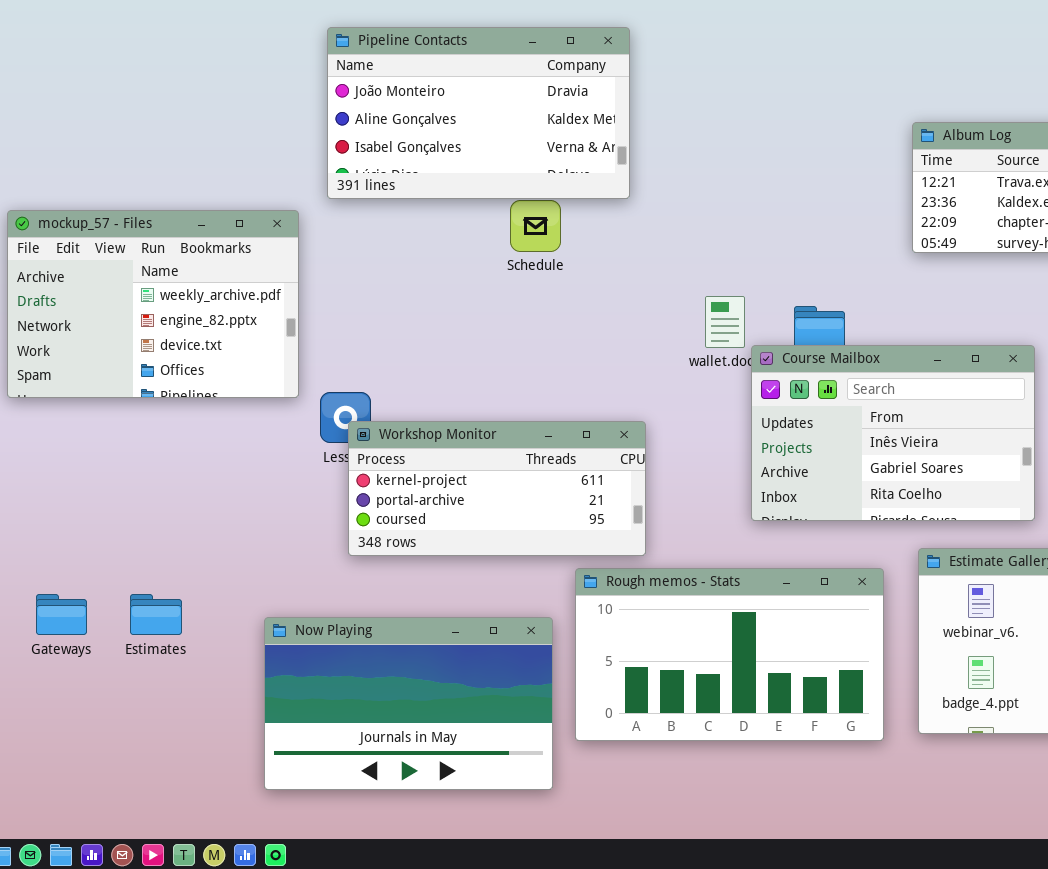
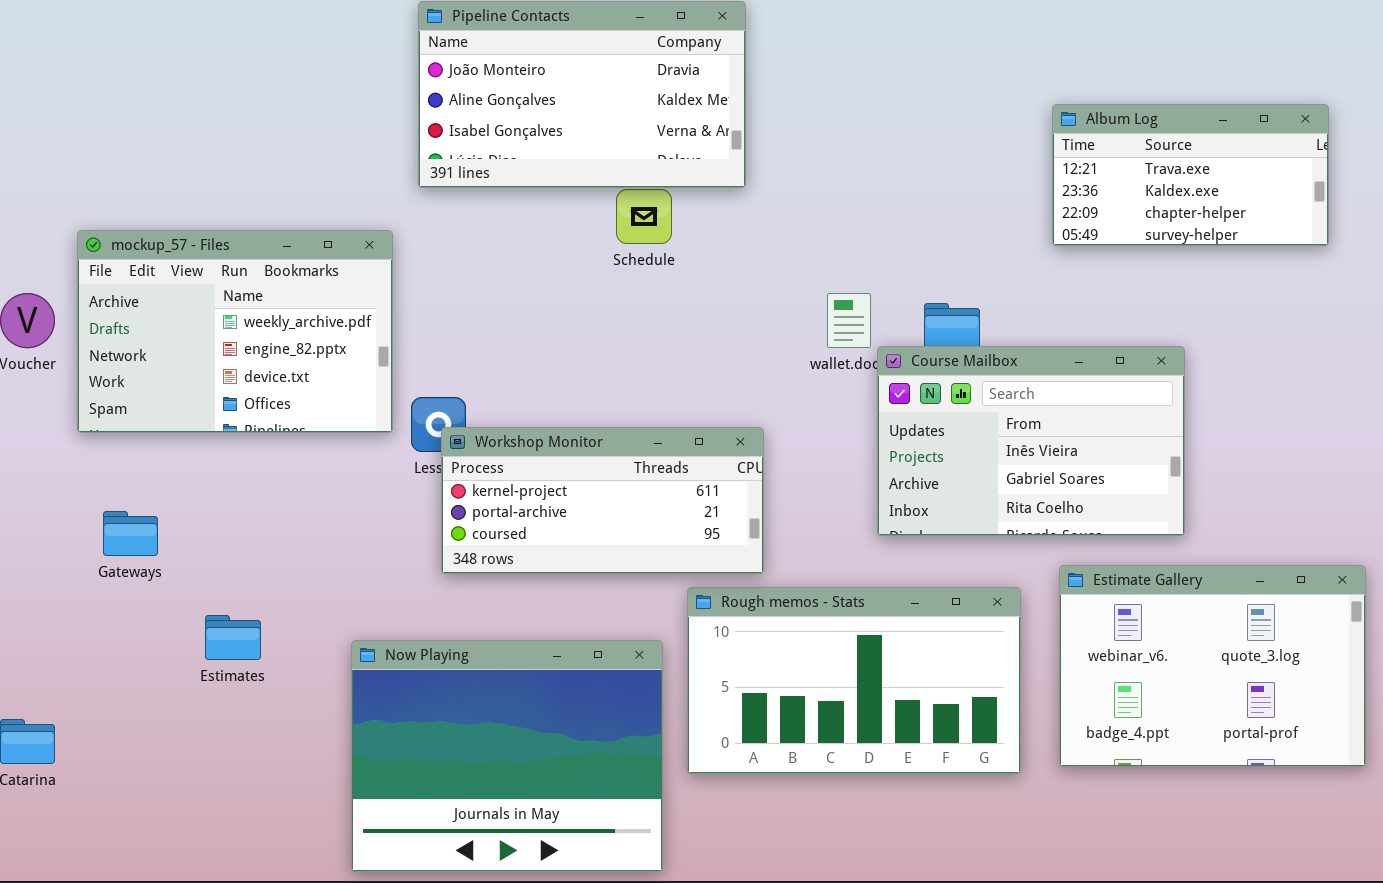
mockup_57 - Files: [7,210,299,398] -> [77,230,393,433], moved
Gateways: [36,594,87,635] -> [103,511,158,556], moved
Now Playing: [264,617,553,790] -> [351,640,663,872], resized

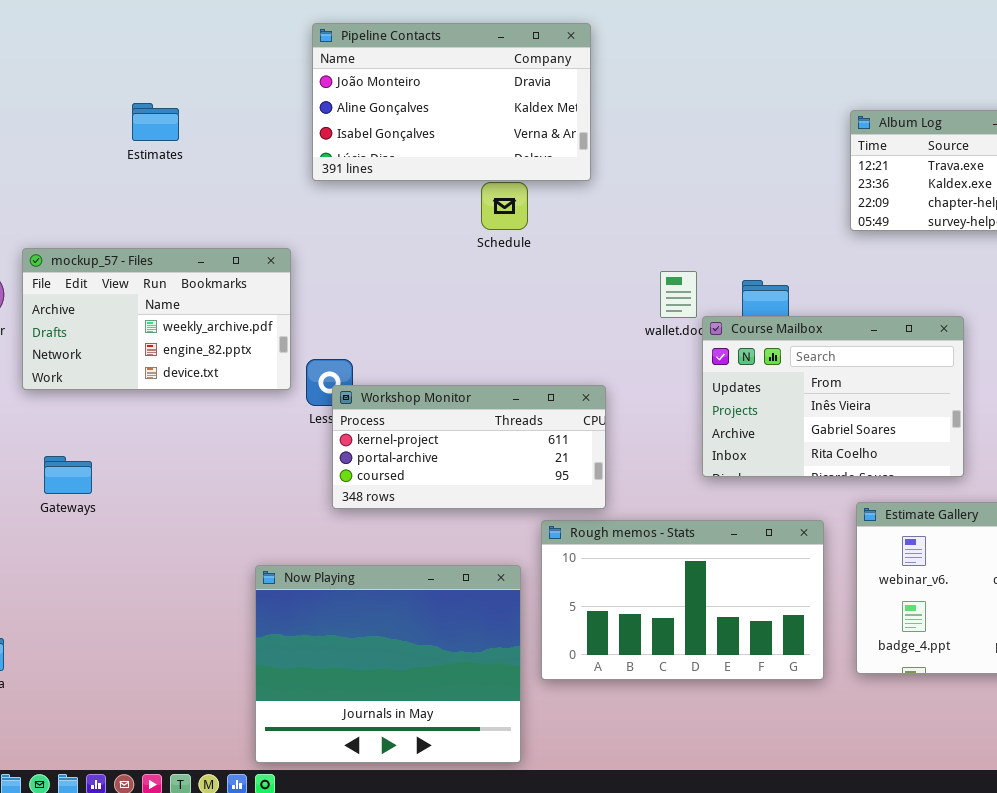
mockup_57 - Files: [77,230,393,433] -> [22,248,291,390], resized
Estimates: [205,615,261,660] -> [132,103,179,141], moved

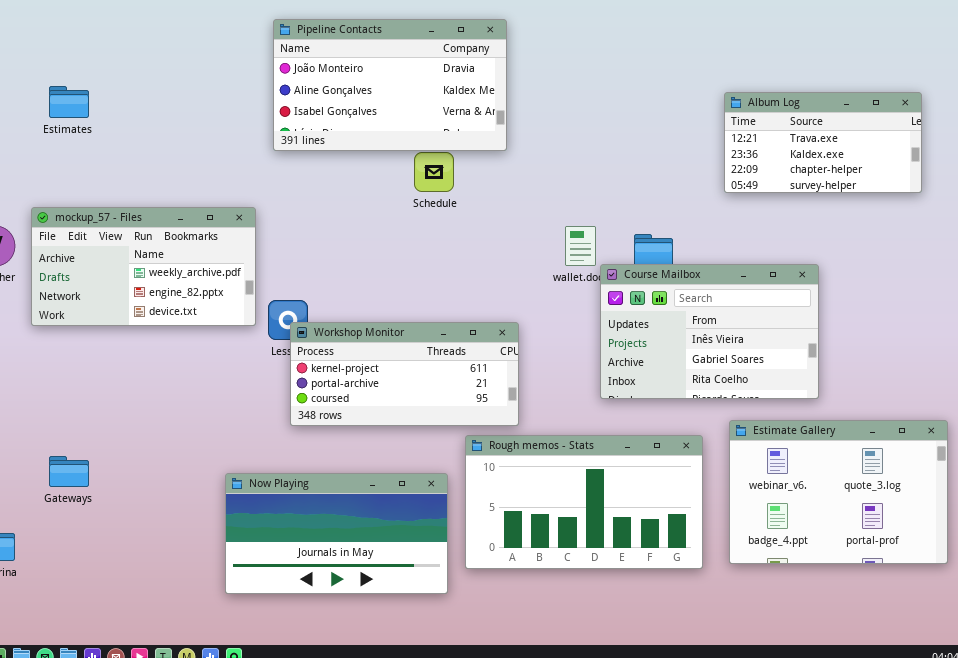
Estimates: [132,103,179,141] -> [49,86,89,118], moved
Gateways: [44,456,92,494] -> [49,456,89,487], moved
Now Playing: [255,565,521,763] -> [225,473,448,594], resized

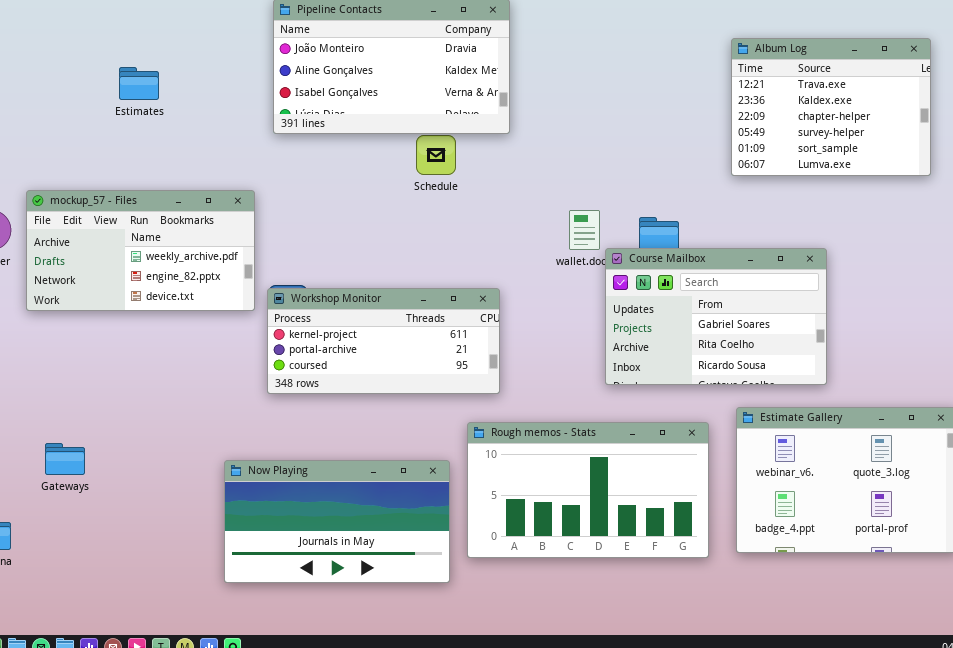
Estimates: [49,86,89,118] -> [119,67,159,100], moved
Album Log: [724,92,922,193] -> [731,38,931,176], resized
Course Mailbox: [600,264,819,399] -> [605,248,827,385], scrolled down 1 row
Workshop Monitor: [290,322,519,426] -> [267,288,500,394], moved

